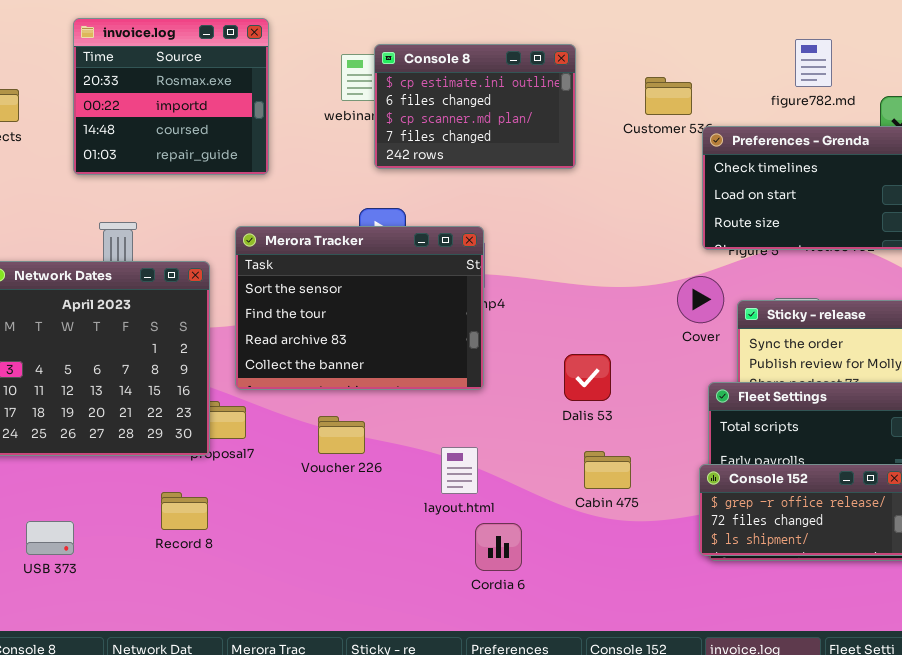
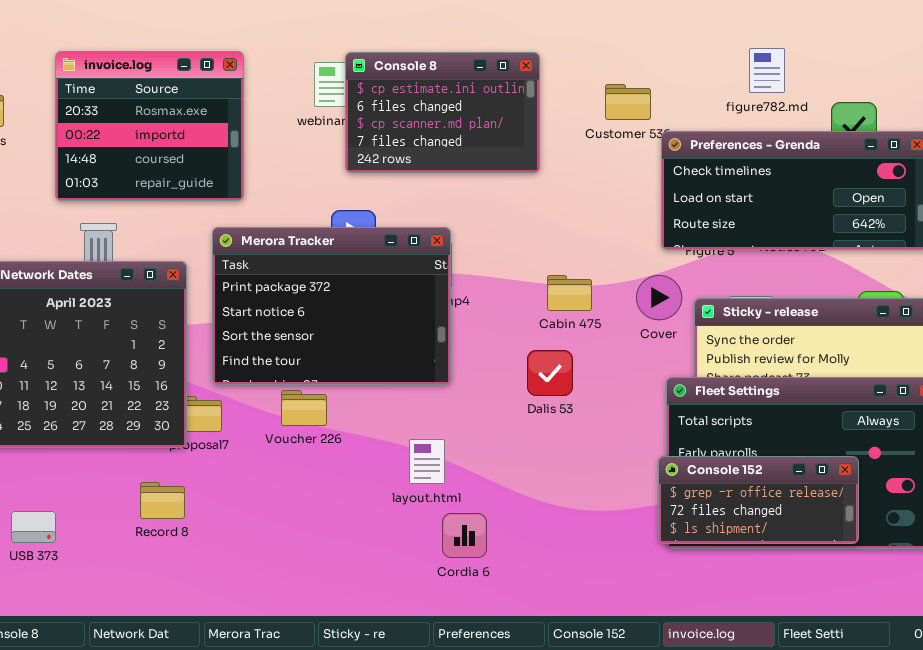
invoice.log: [73,18,269,175] -> [55,51,244,201], moved
Merora Tracker: [235,226,484,390] -> [212,227,451,385], scrolled up 2 rows
Voucher 226: [318,416,365,454] -> [281,390,327,426], moved
Cabin 475: [584,451,631,489] -> [547,275,592,311], moved

